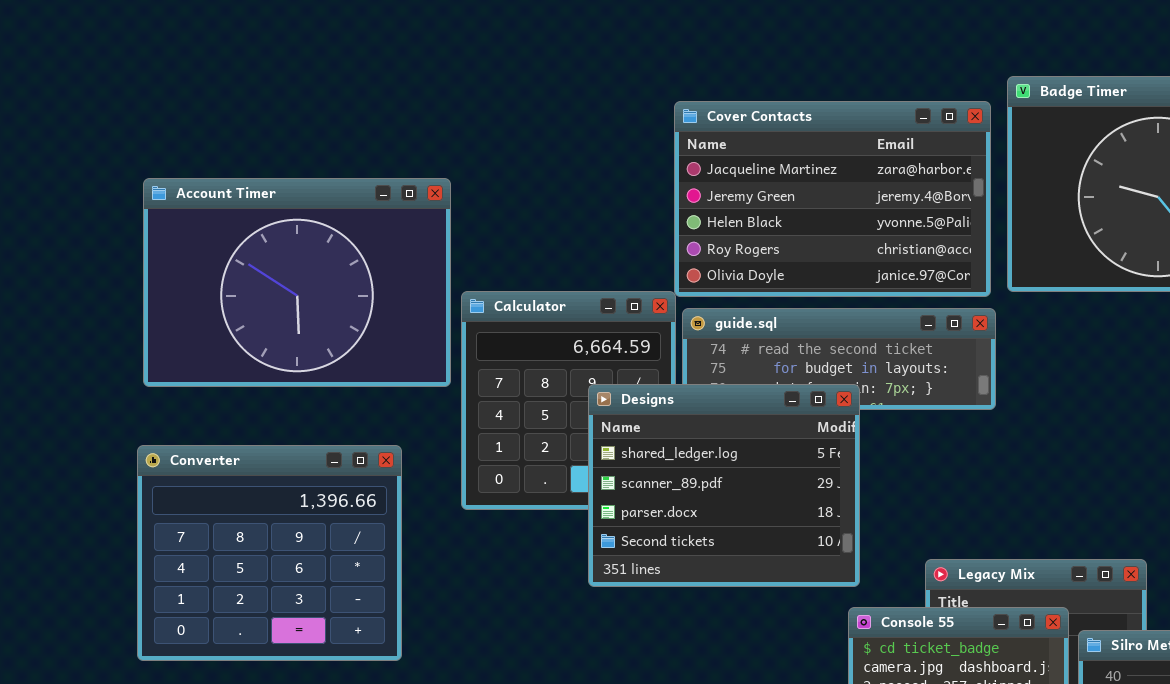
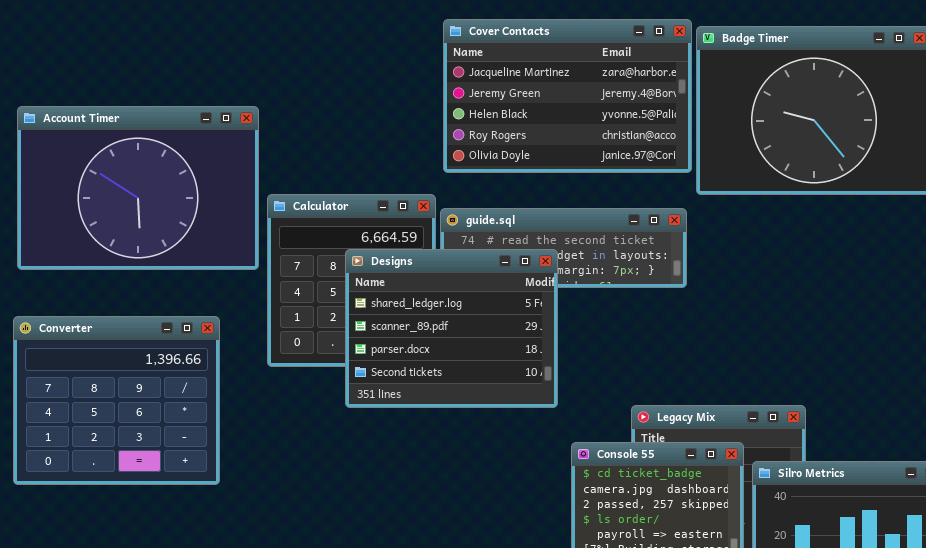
Cover Contacts: [674,101,991,297] -> [443,19,692,173], moved
Designs: [588,384,860,587] -> [345,249,558,408], moved

